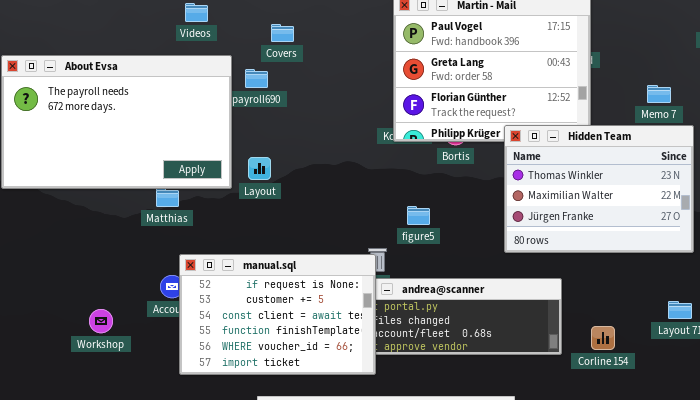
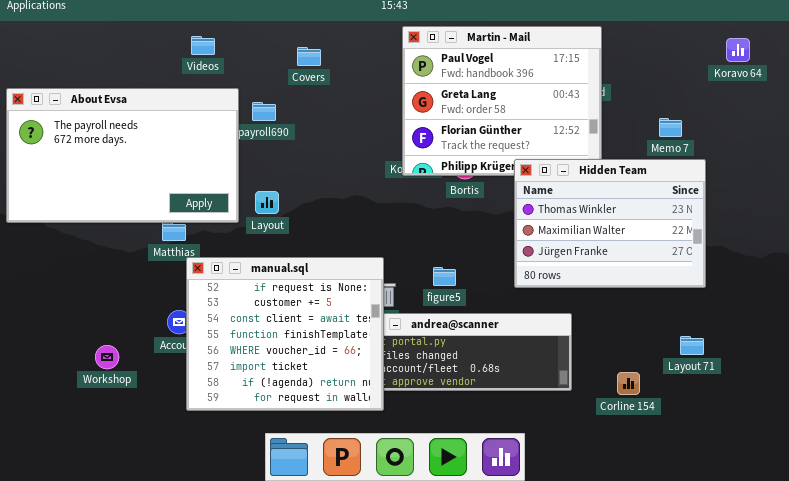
Covers: [271,24,294,42] -> [297,47,321,66], moved
figure5: [407,206,430,225] -> [433,267,456,286], moved
manual.sql: [179,254,376,375] -> [186,257,384,411], resized
Corline 154: [591,326,615,350] -> [617,372,640,395], moved

